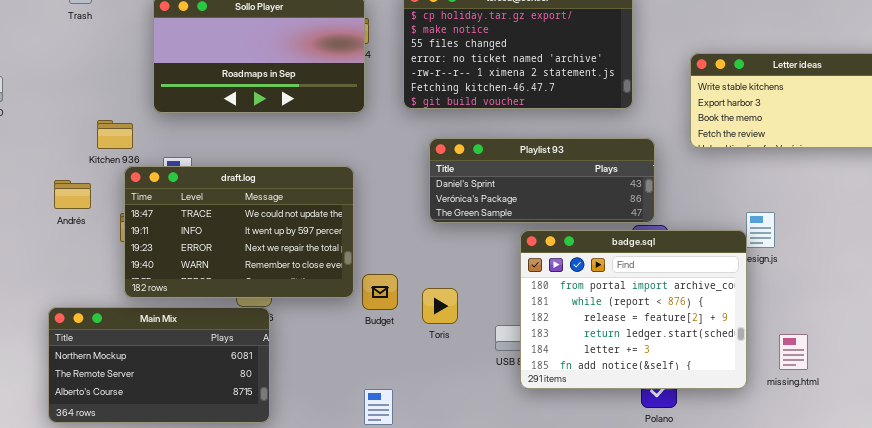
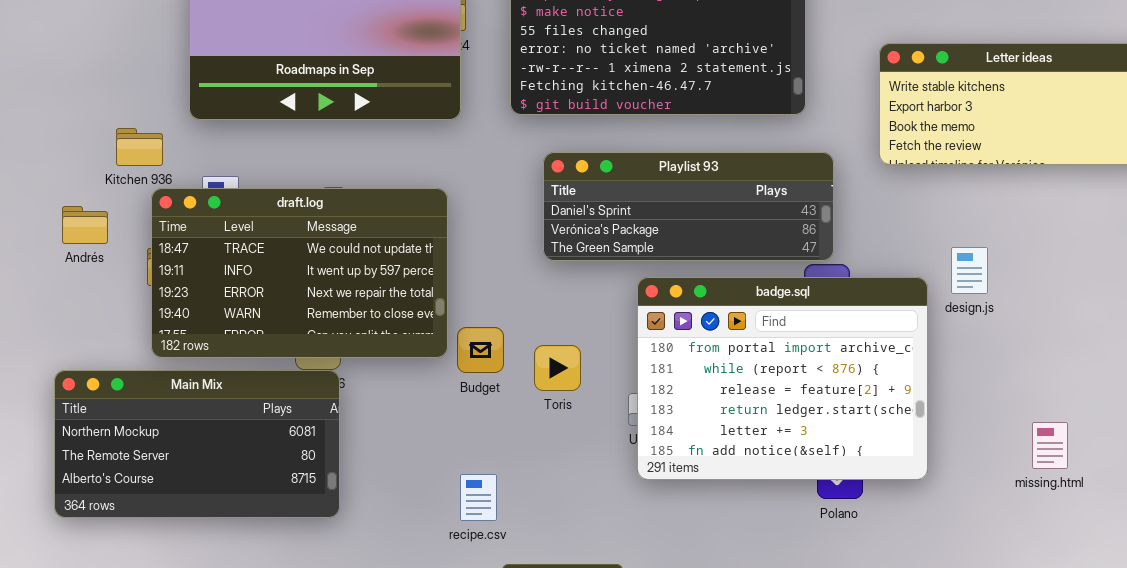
badge.sql: [520,230,747,389] -> [637,277,928,480], moved
missing.html: [779,334,808,370] -> [1032,422,1068,469], moved

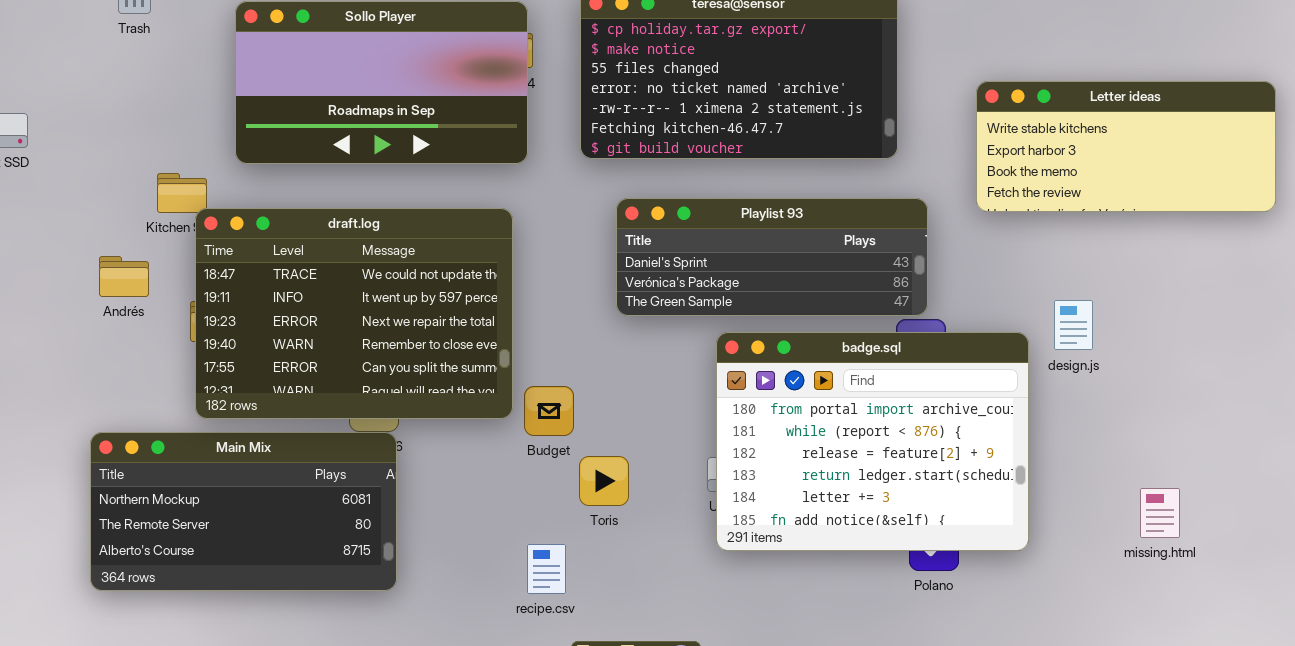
draft.log: [151,188,448,358] -> [195,208,513,419], resized
Toris: [534,345,581,391] -> [579,456,629,506], moved

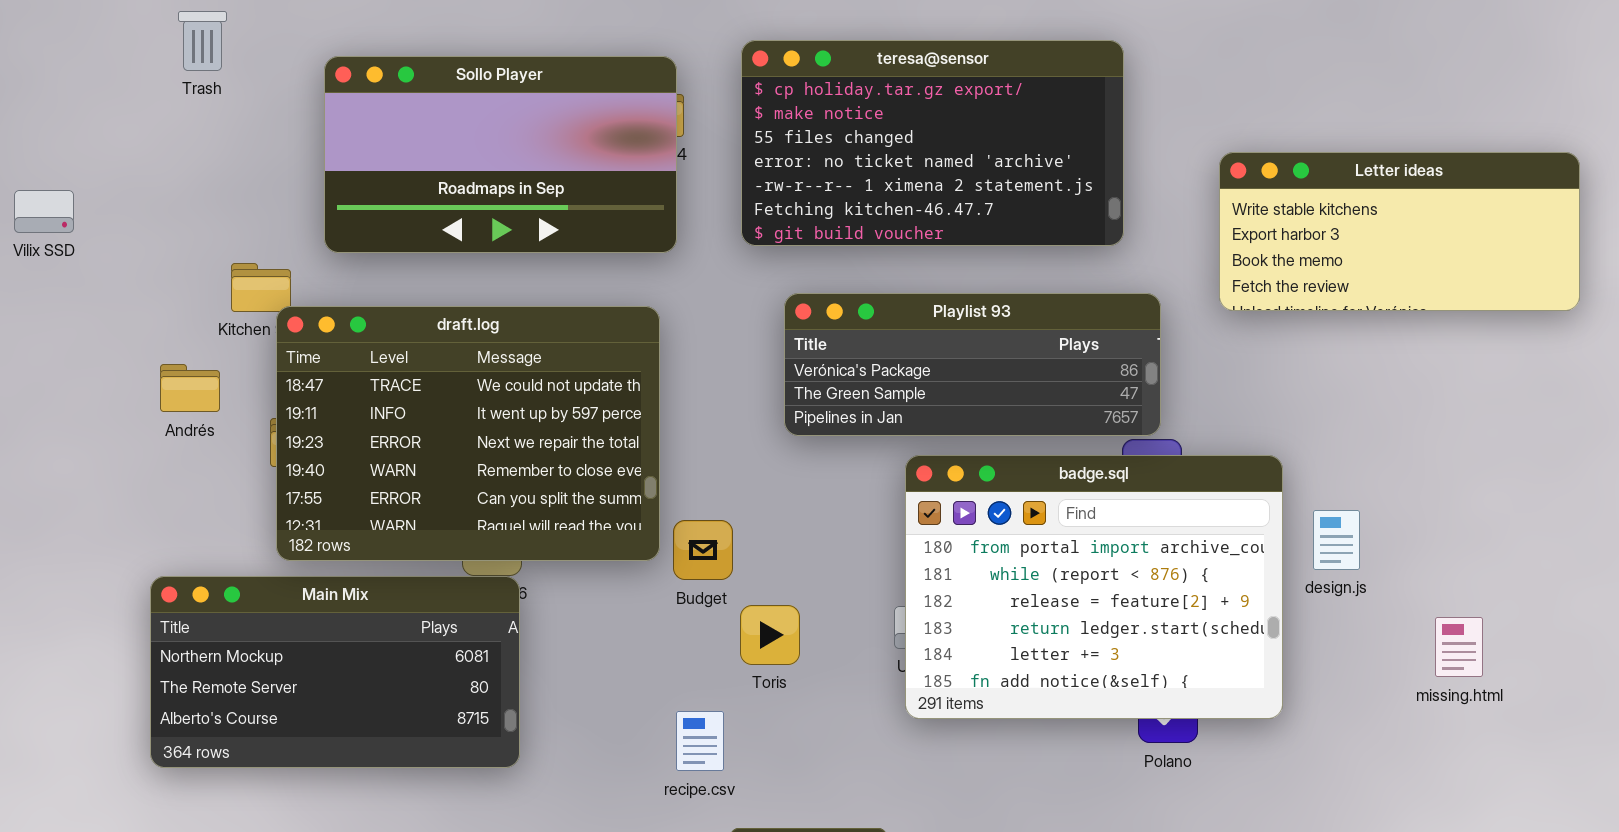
Playlist 93: [616,198,928,316] -> [784,293,1161,436], scrolled down 1 row
design.js: [1054,300,1093,350] -> [1313,510,1360,570], moved
missing.html: [1140,488,1180,538] -> [1435,617,1483,677], moved

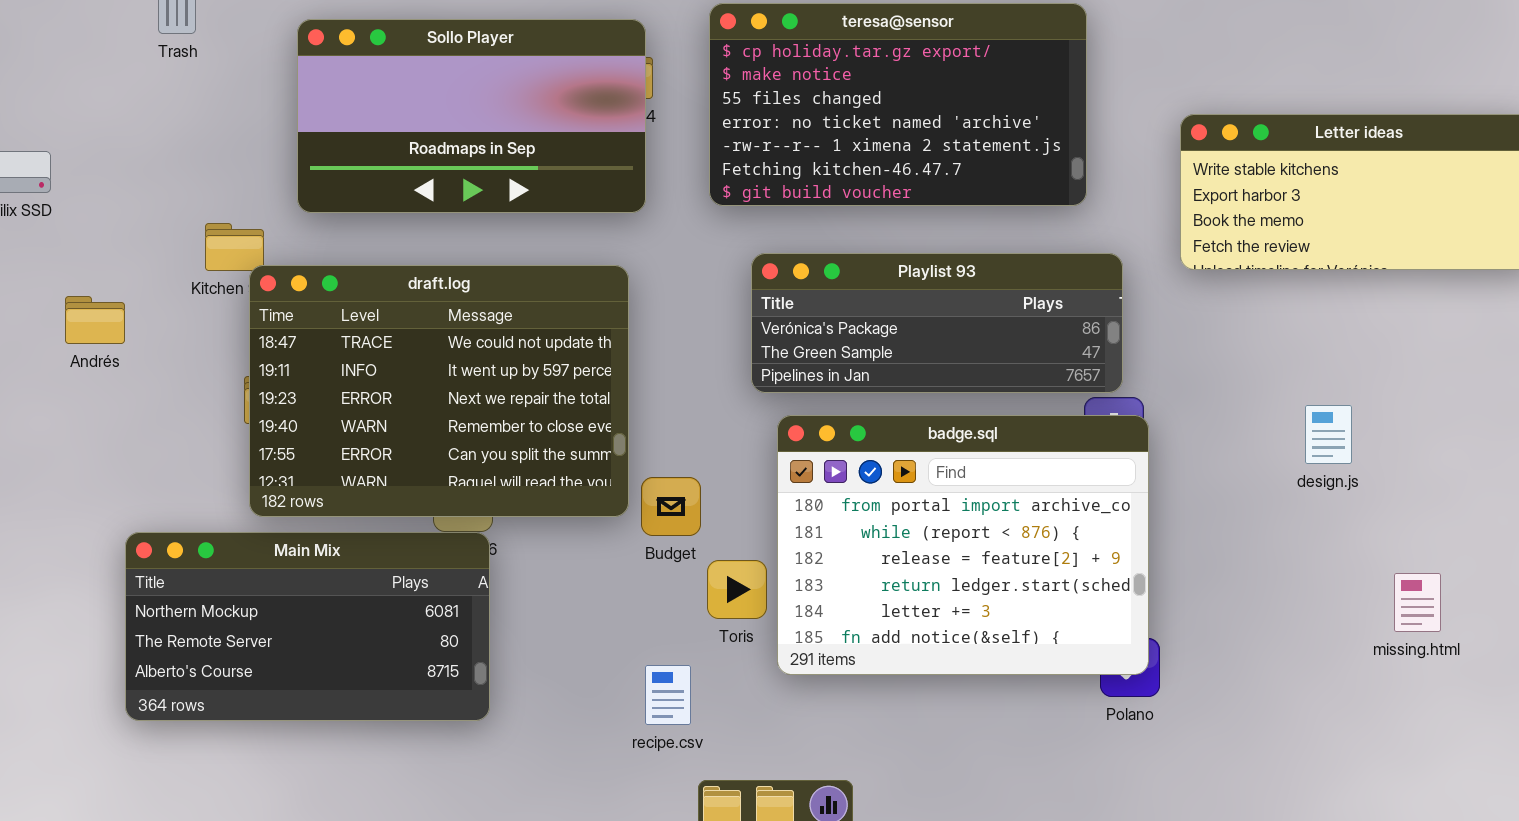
Andrés: [160,364,220,412] -> [65,296,125,344], moved
badge.sql: [905,455,1283,719] -> [777,415,1149,675], moved
design.js: [1313,510,1360,570] -> [1305,405,1352,464], moved

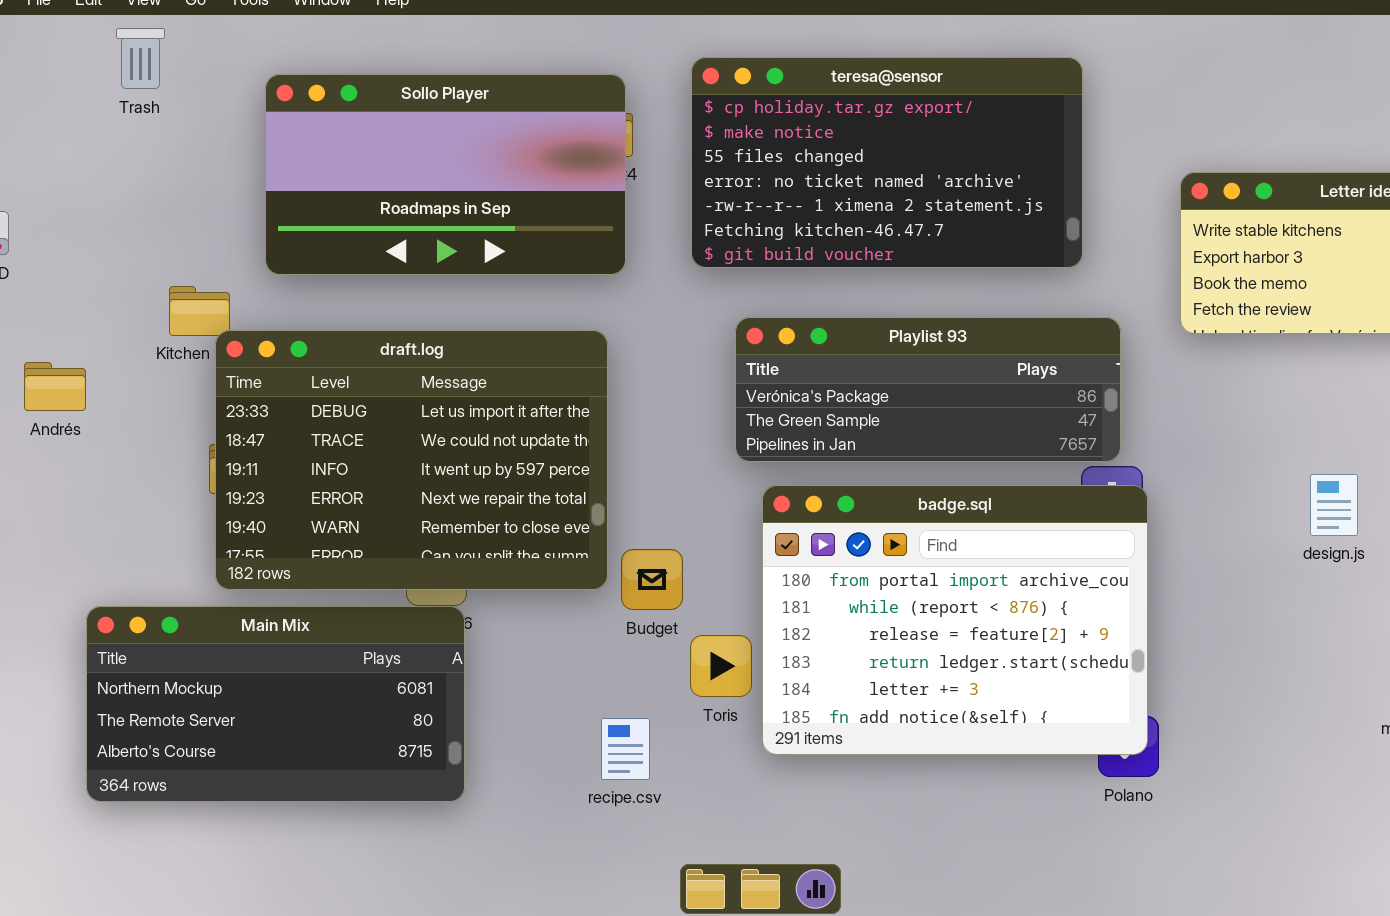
draft.log: [249,265,629,517] -> [215,330,608,590], scrolled up 1 row
recipe.csv: [645,665,691,725] -> [601,718,650,780], moved

